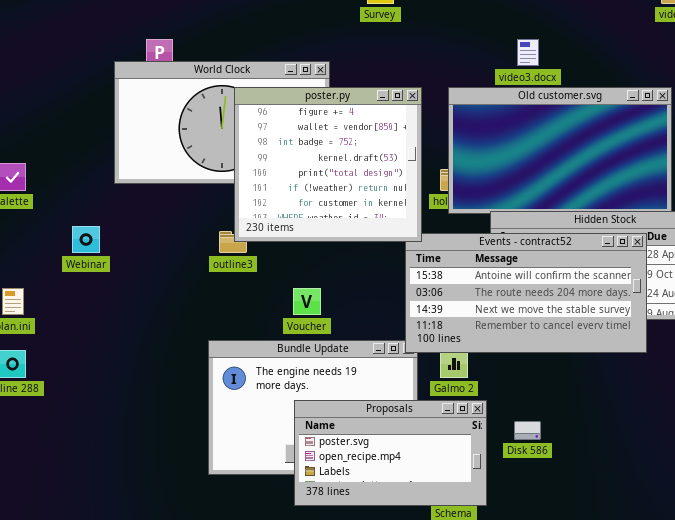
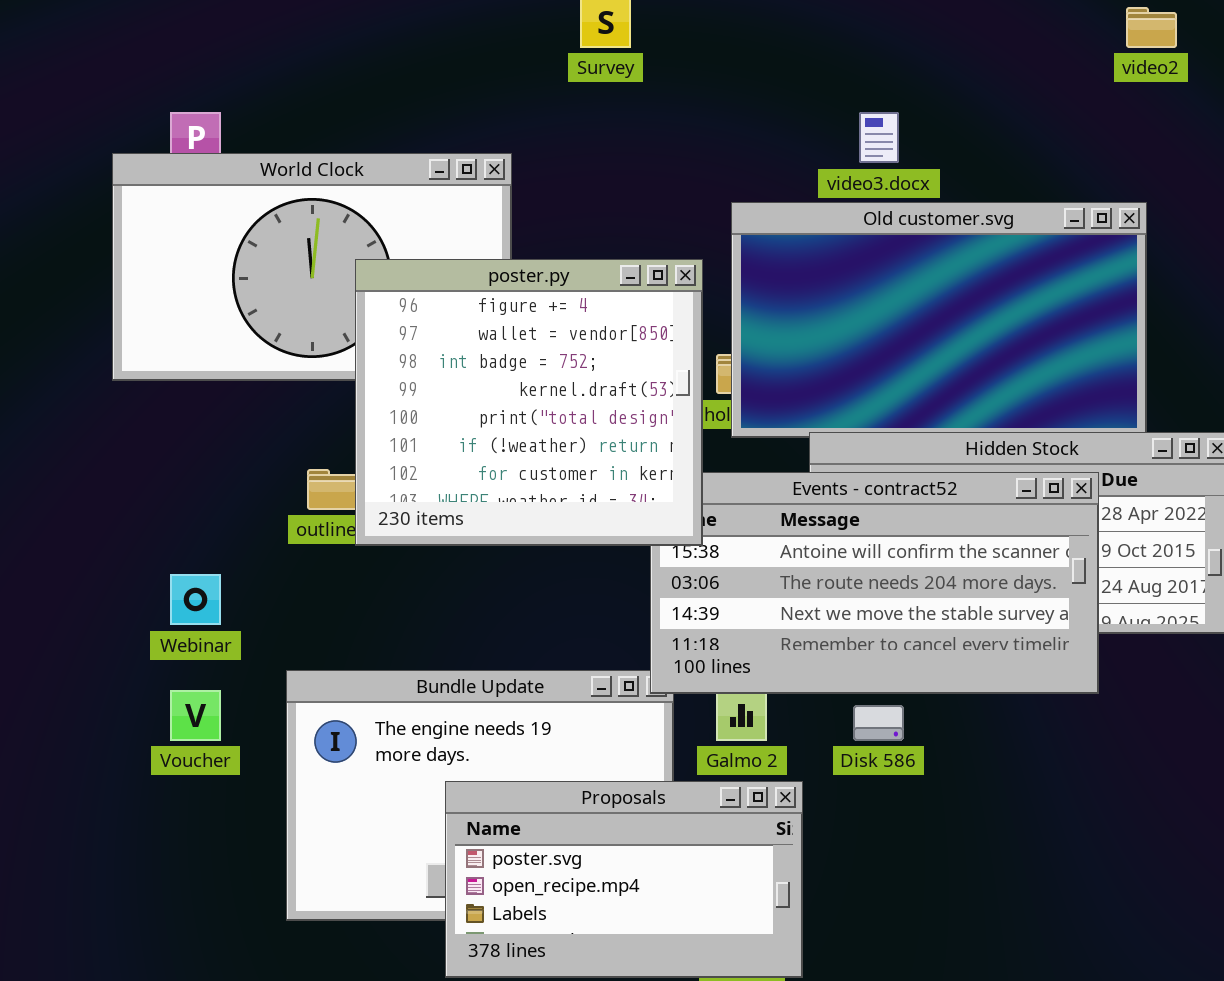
poster.py: [234,87,422,242] -> [355,259,703,546], moved
Webinar: [72,226,100,253] -> [170,574,221,625], moved
Voucher: [293,288,321,315] -> [170,690,221,741], moved
Disk 586: [514,421,541,440] -> [853,705,904,741], moved

